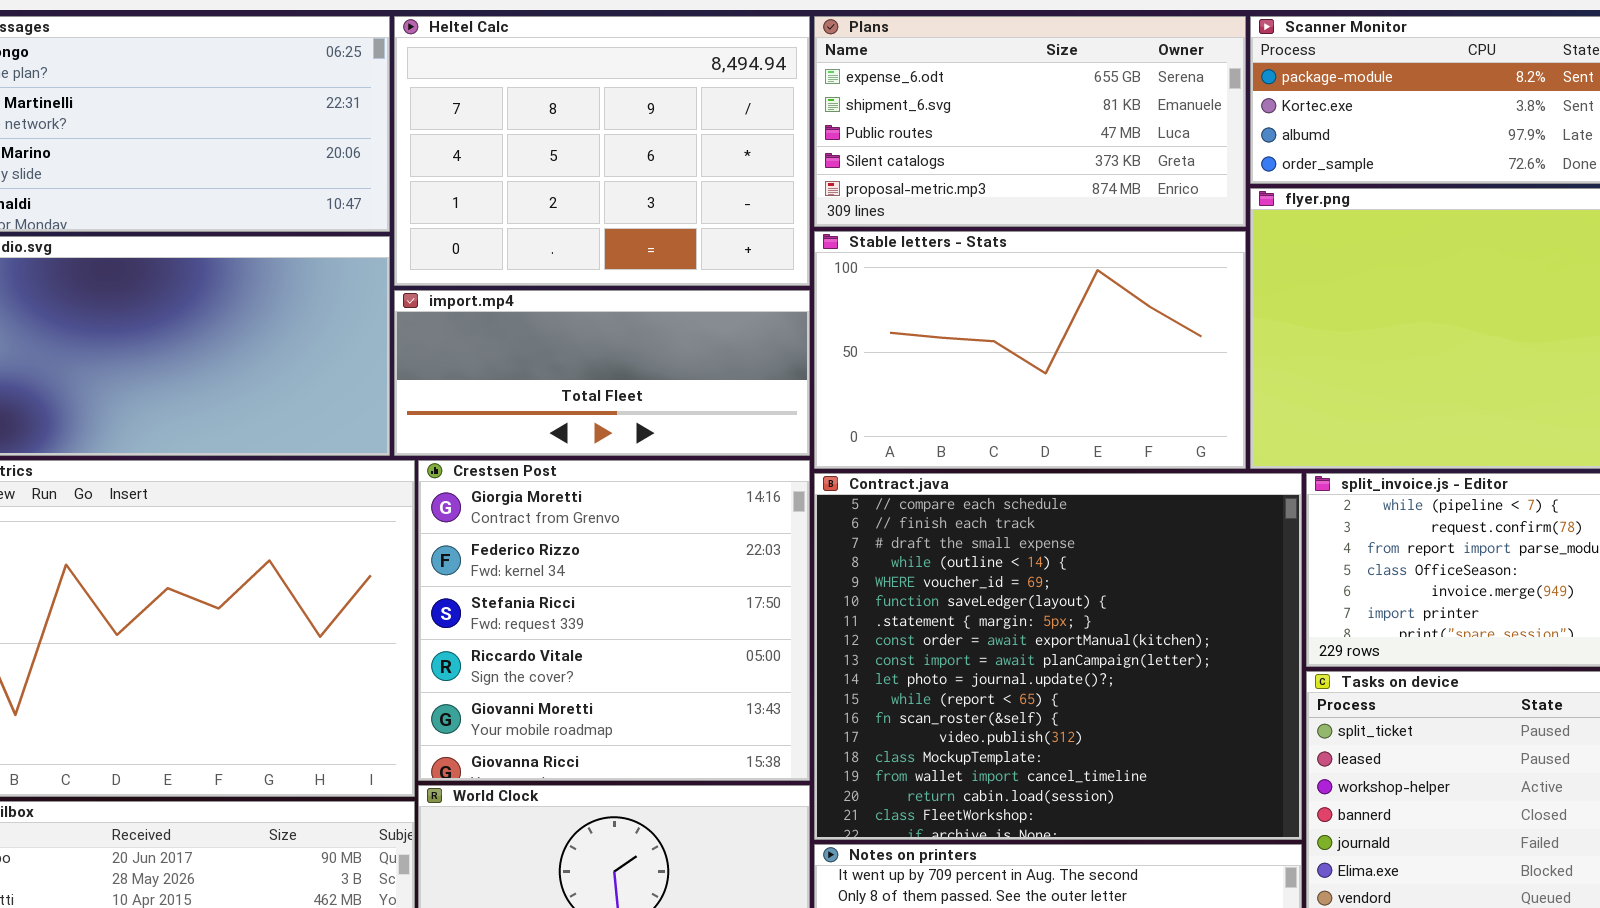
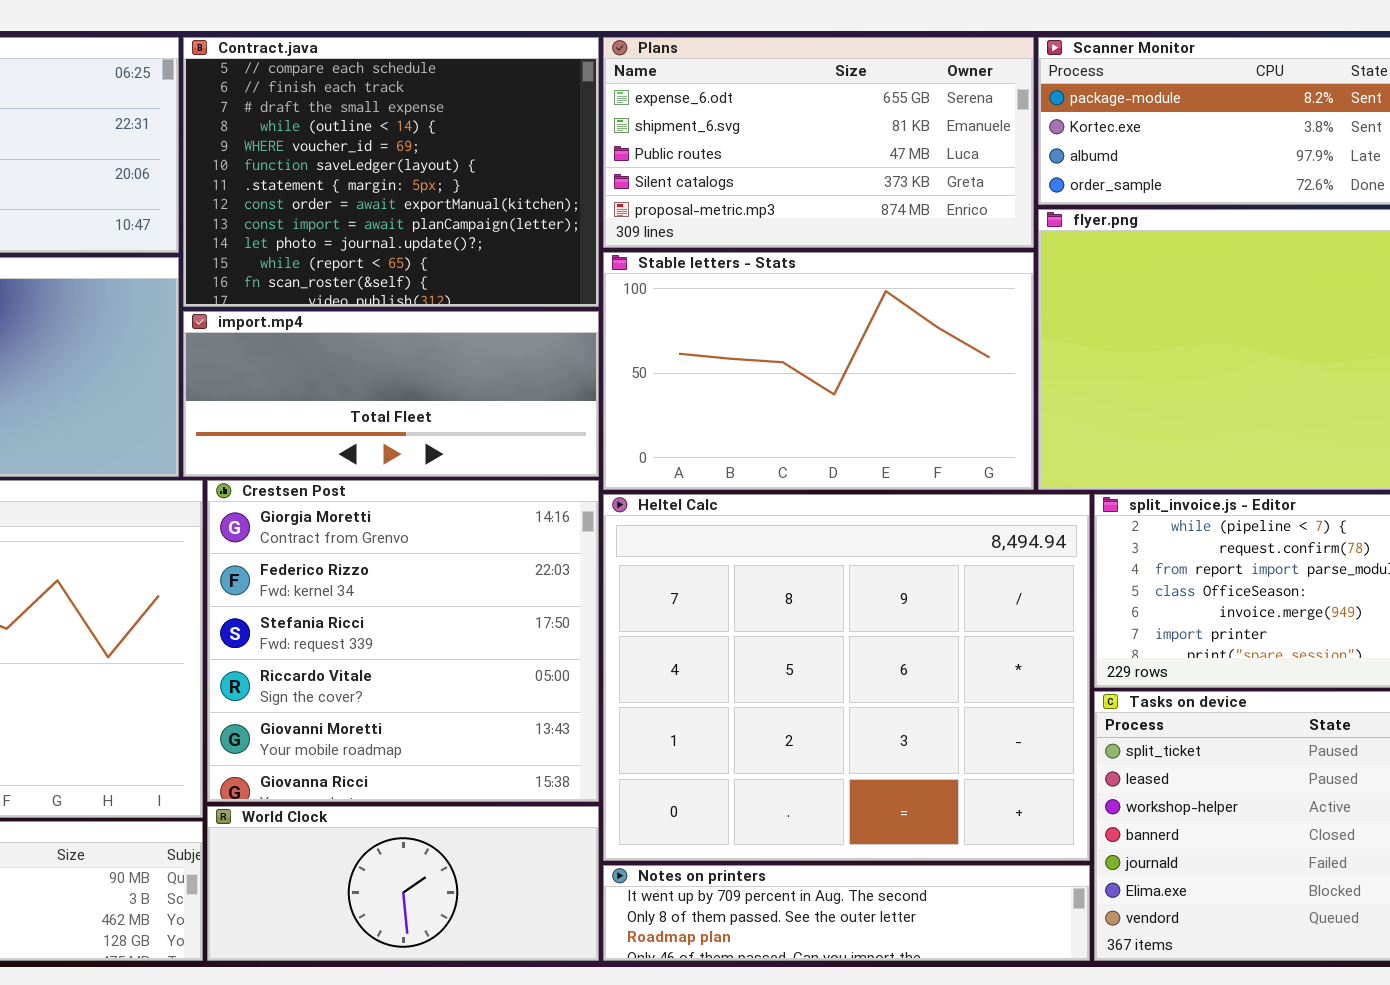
Heltel Calc: [394,16,810,286] -> [603,494,1090,861], moved, resized
Contract.java: [814,473,1302,840] -> [183,37,599,307], moved, resized

